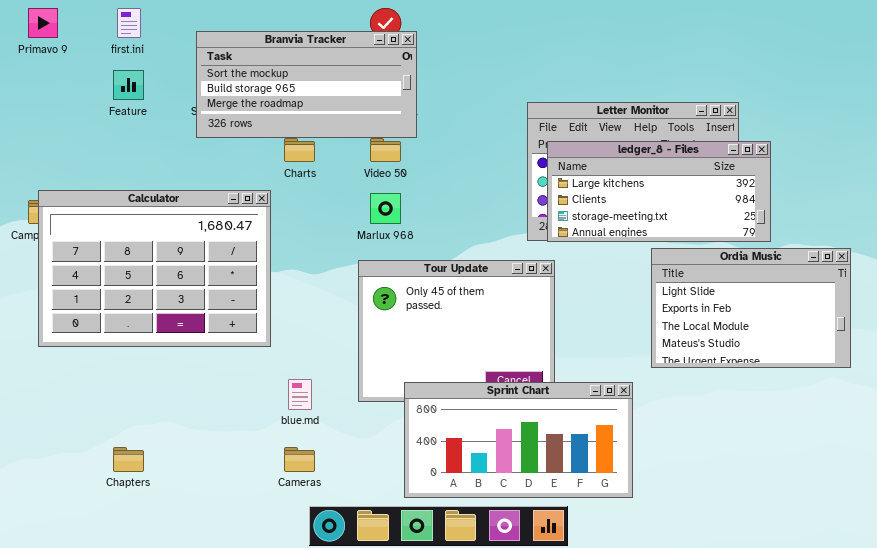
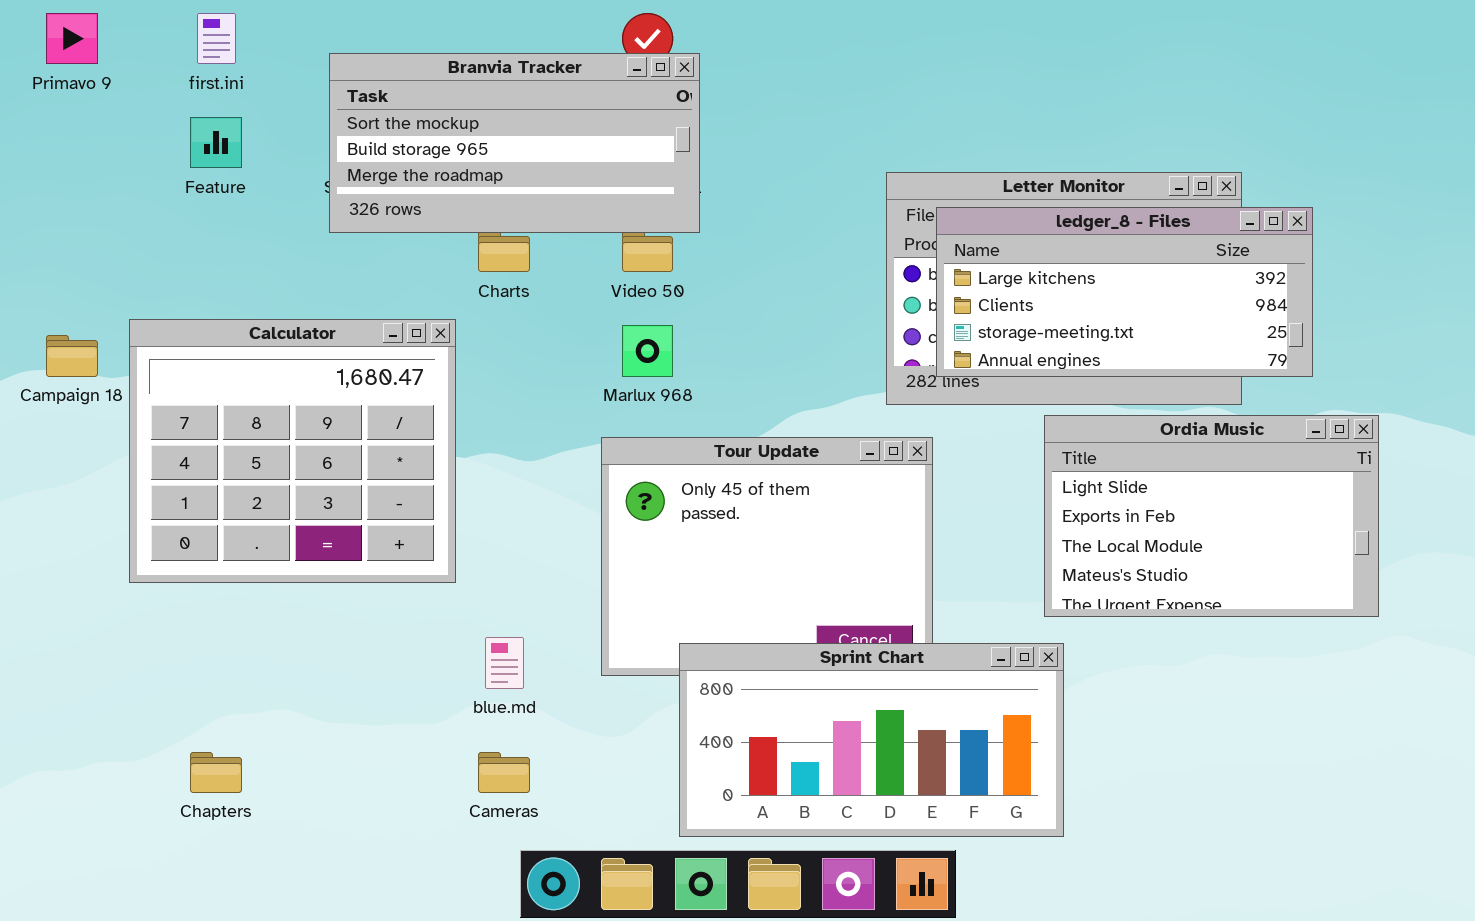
ledger_8 - Files: [547,141,771,242] -> [936,207,1313,377], moved
Calculator: [38,190,271,347] -> [129,319,456,583], resized
Ordia Music: [651,248,851,368] -> [1044,415,1379,617], moved

